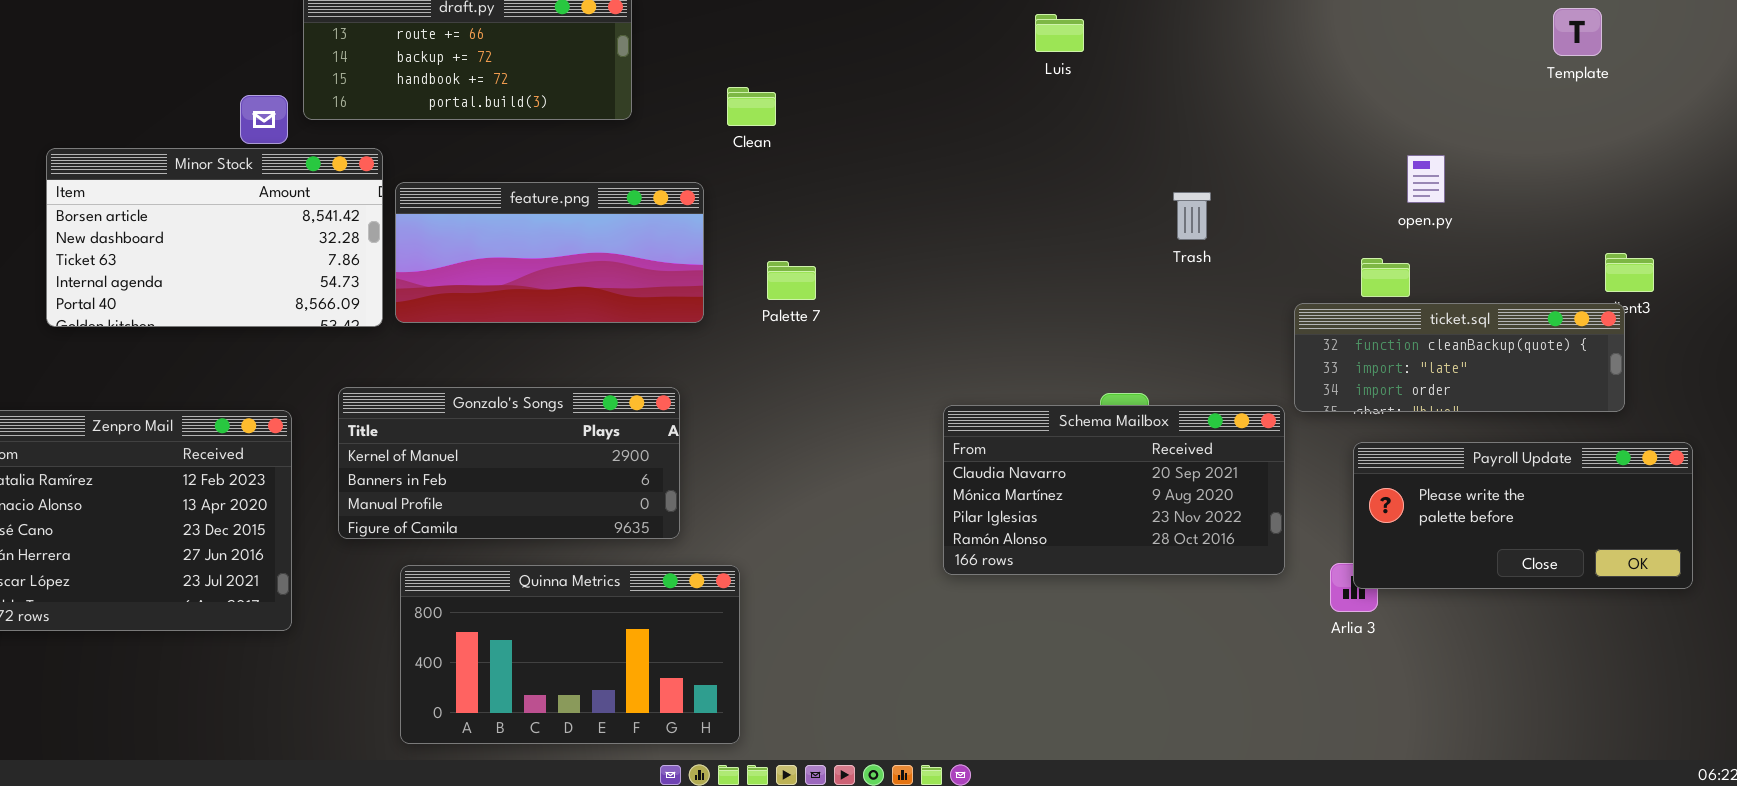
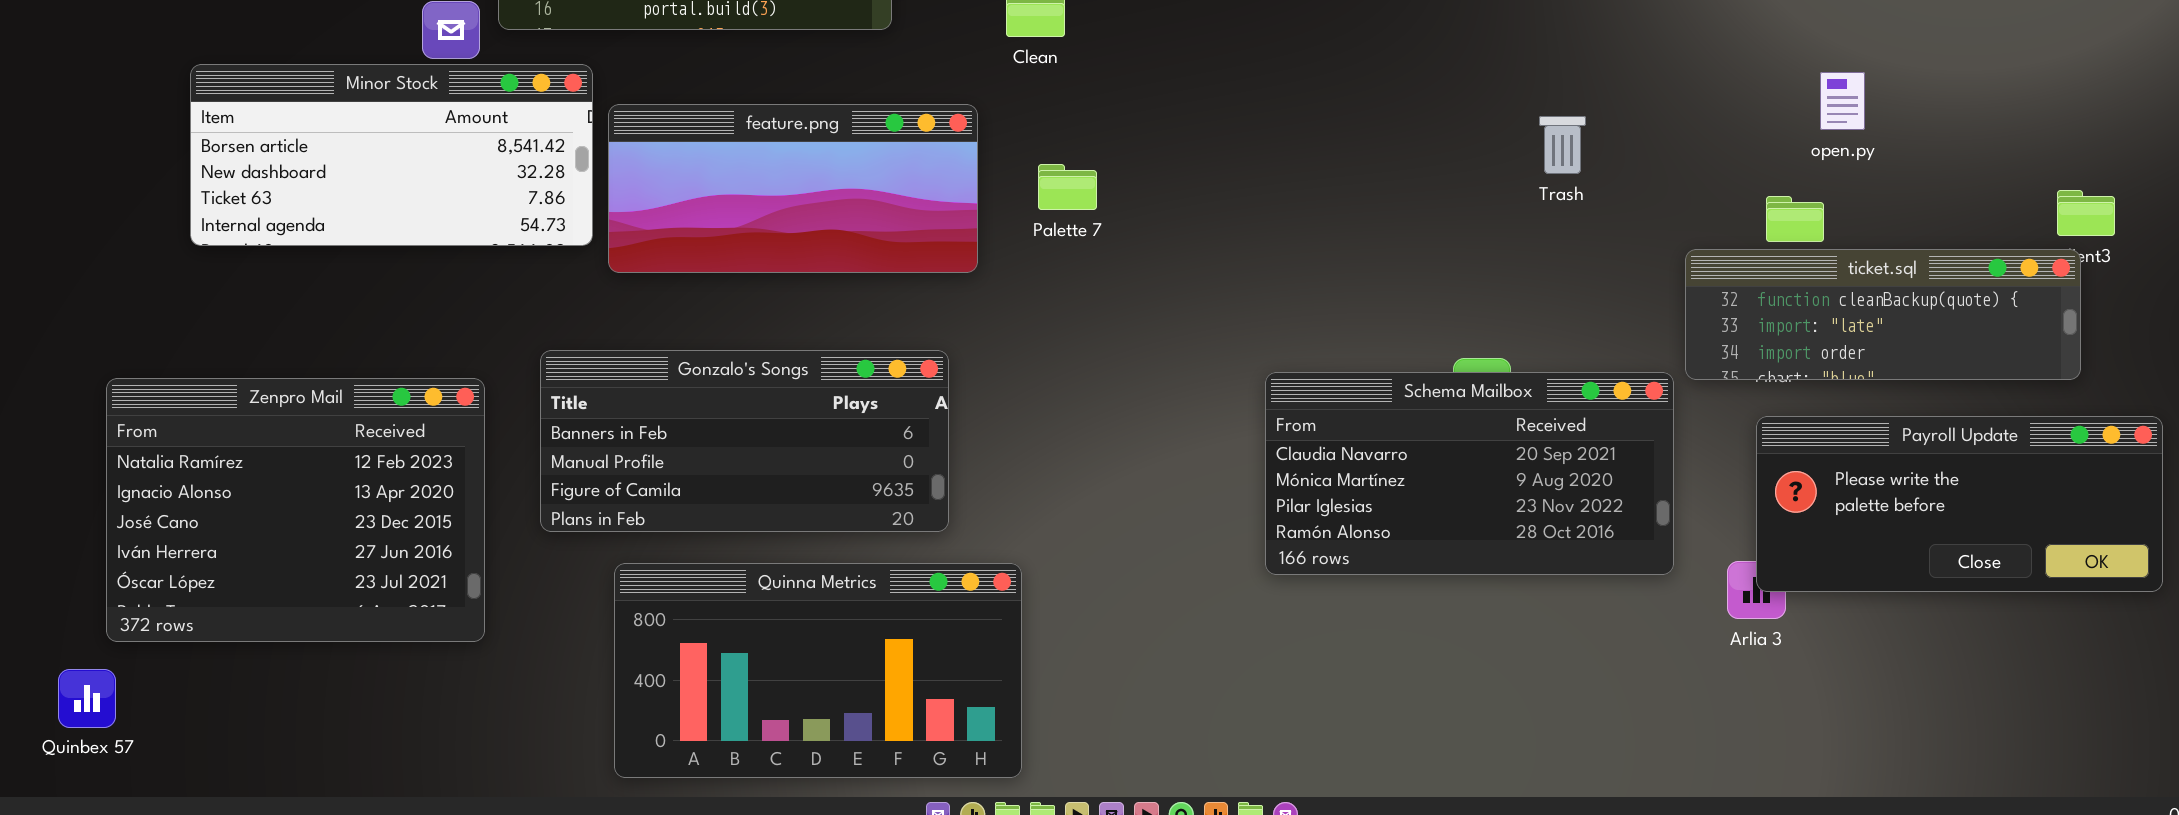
Minor Stock: [46,148,383,327] -> [190,64,593,246], resized
Palette 7: [767,261,816,300] -> [1038,164,1097,210], moved
Gonzalo's Songs: [338,387,680,539] -> [540,350,949,532], scrolled down 1 row

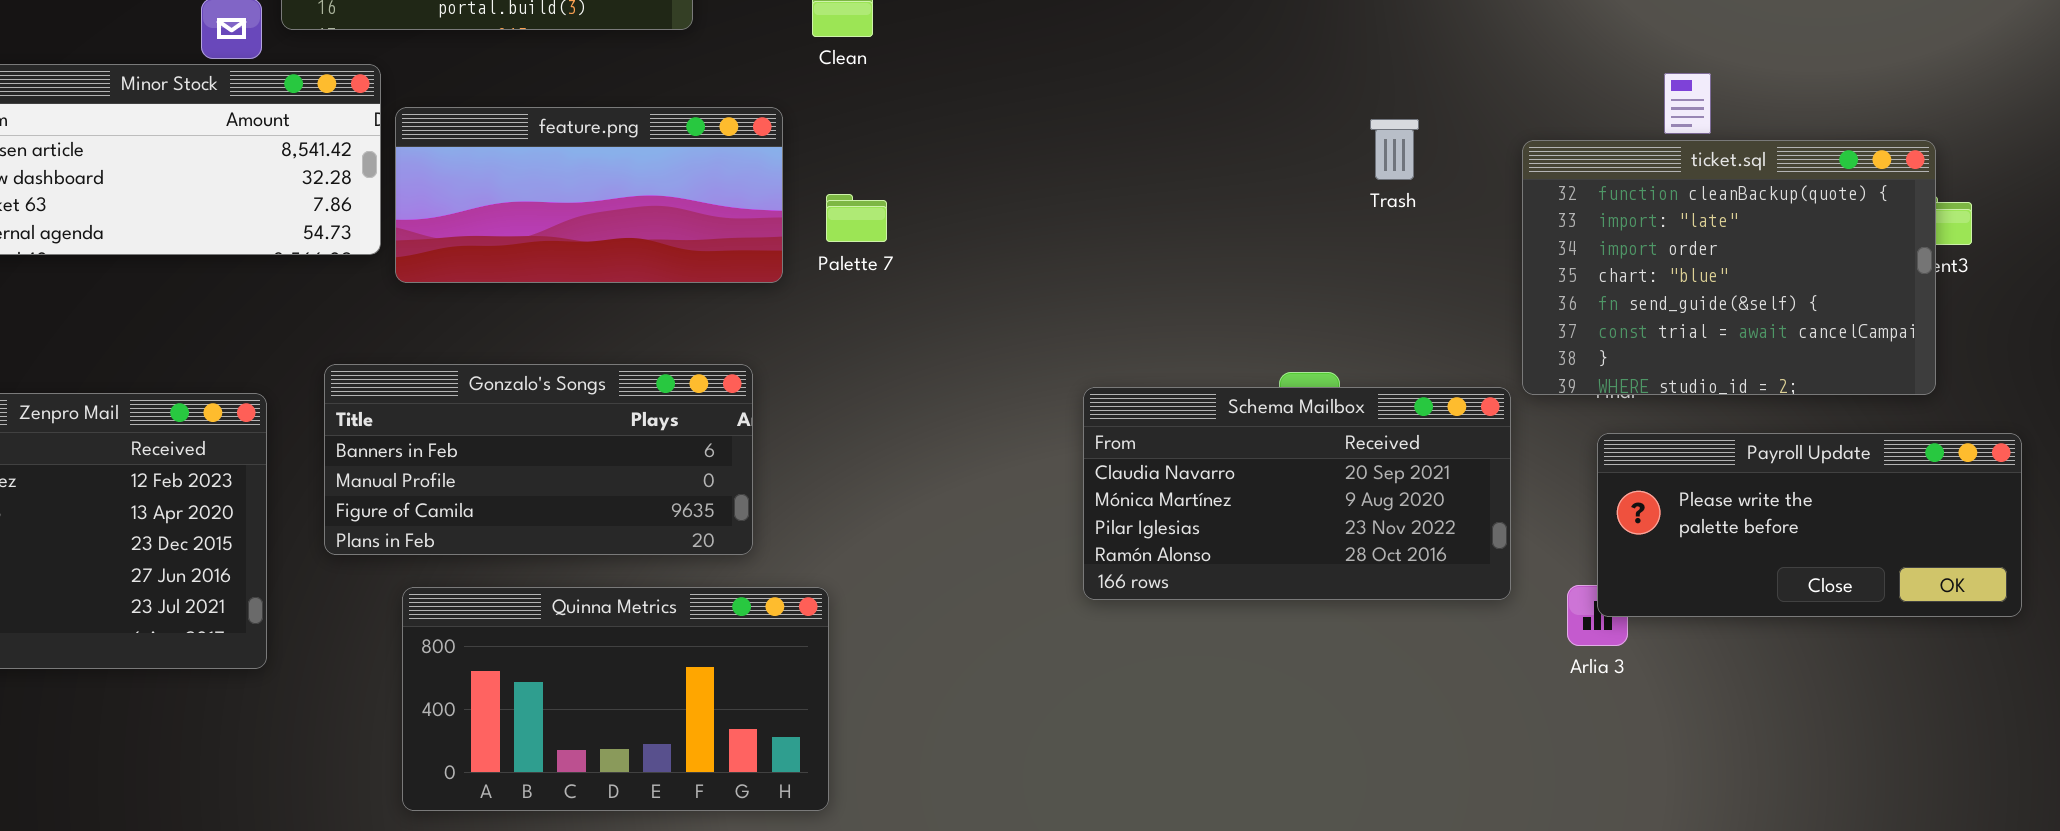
Palette 7: [1038,164,1097,210] -> [826,194,887,242], moved
ticket.sql: [1685,249,2081,380] -> [1522,140,1936,395], resized

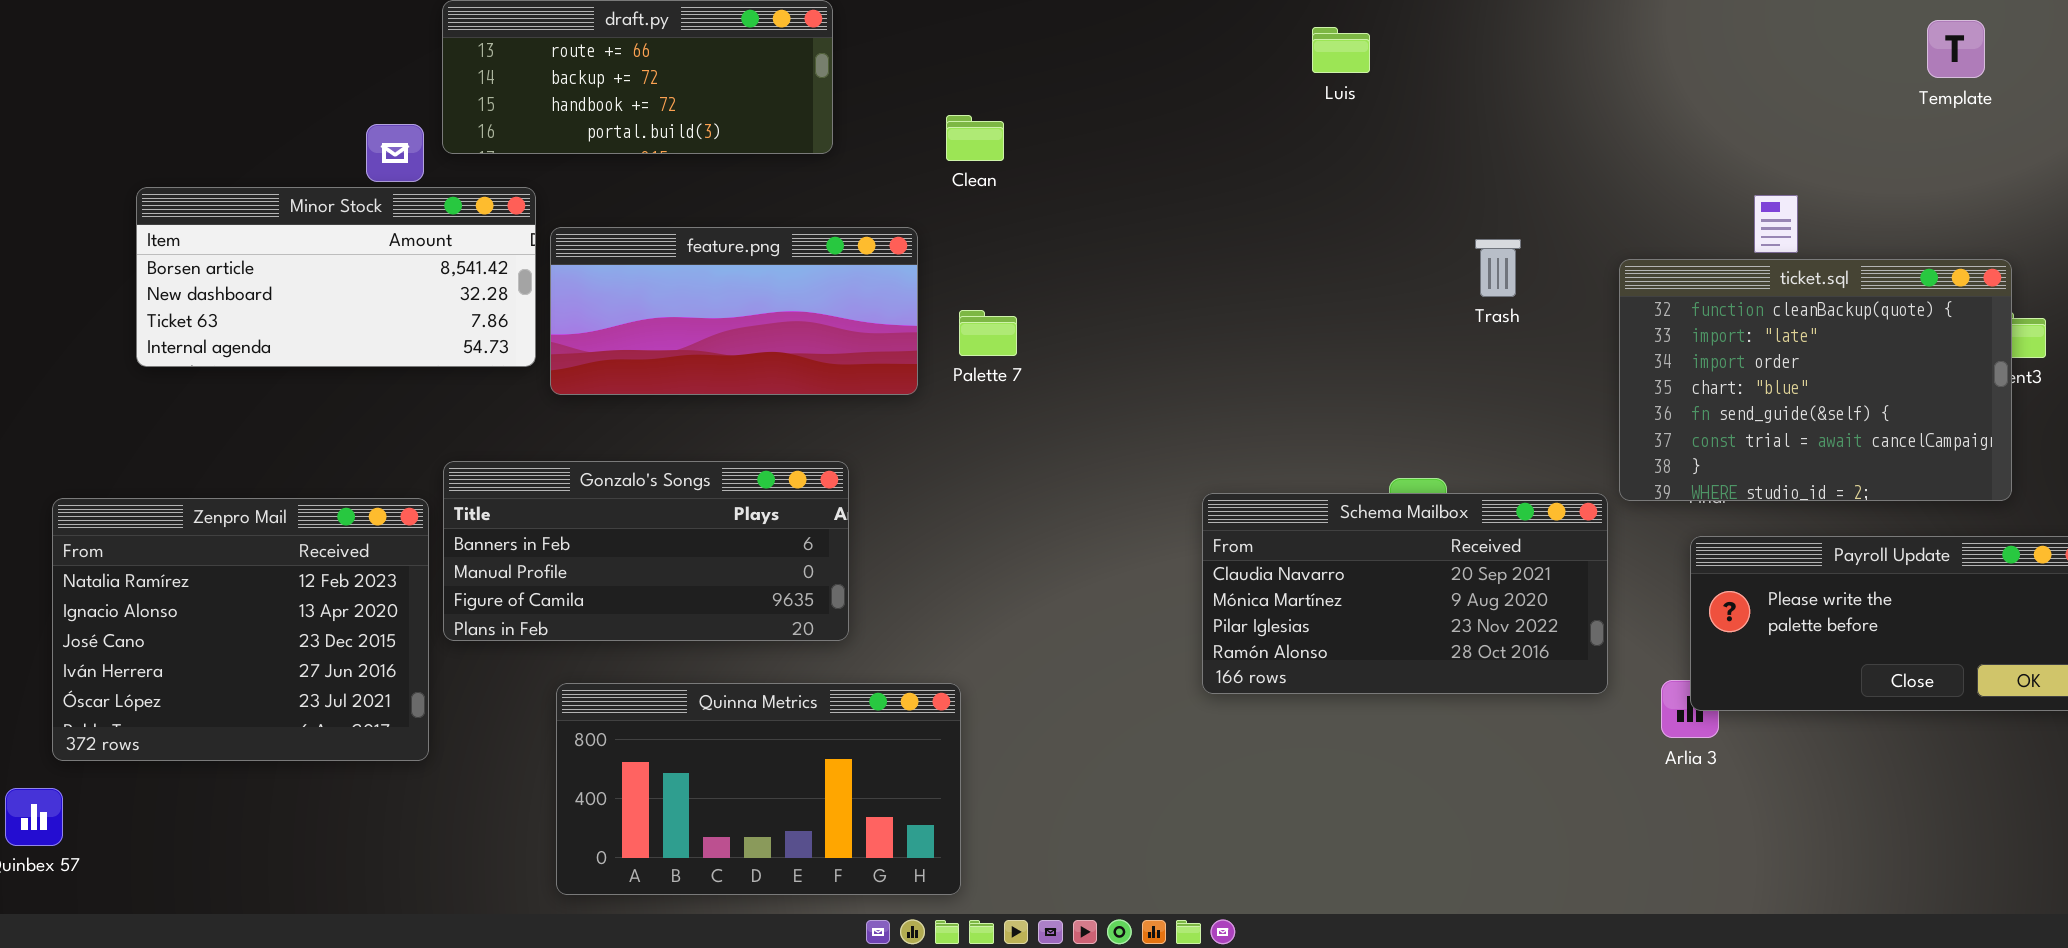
Gonzalo's Songs: [324,364,753,555] -> [443,461,849,641], moved

